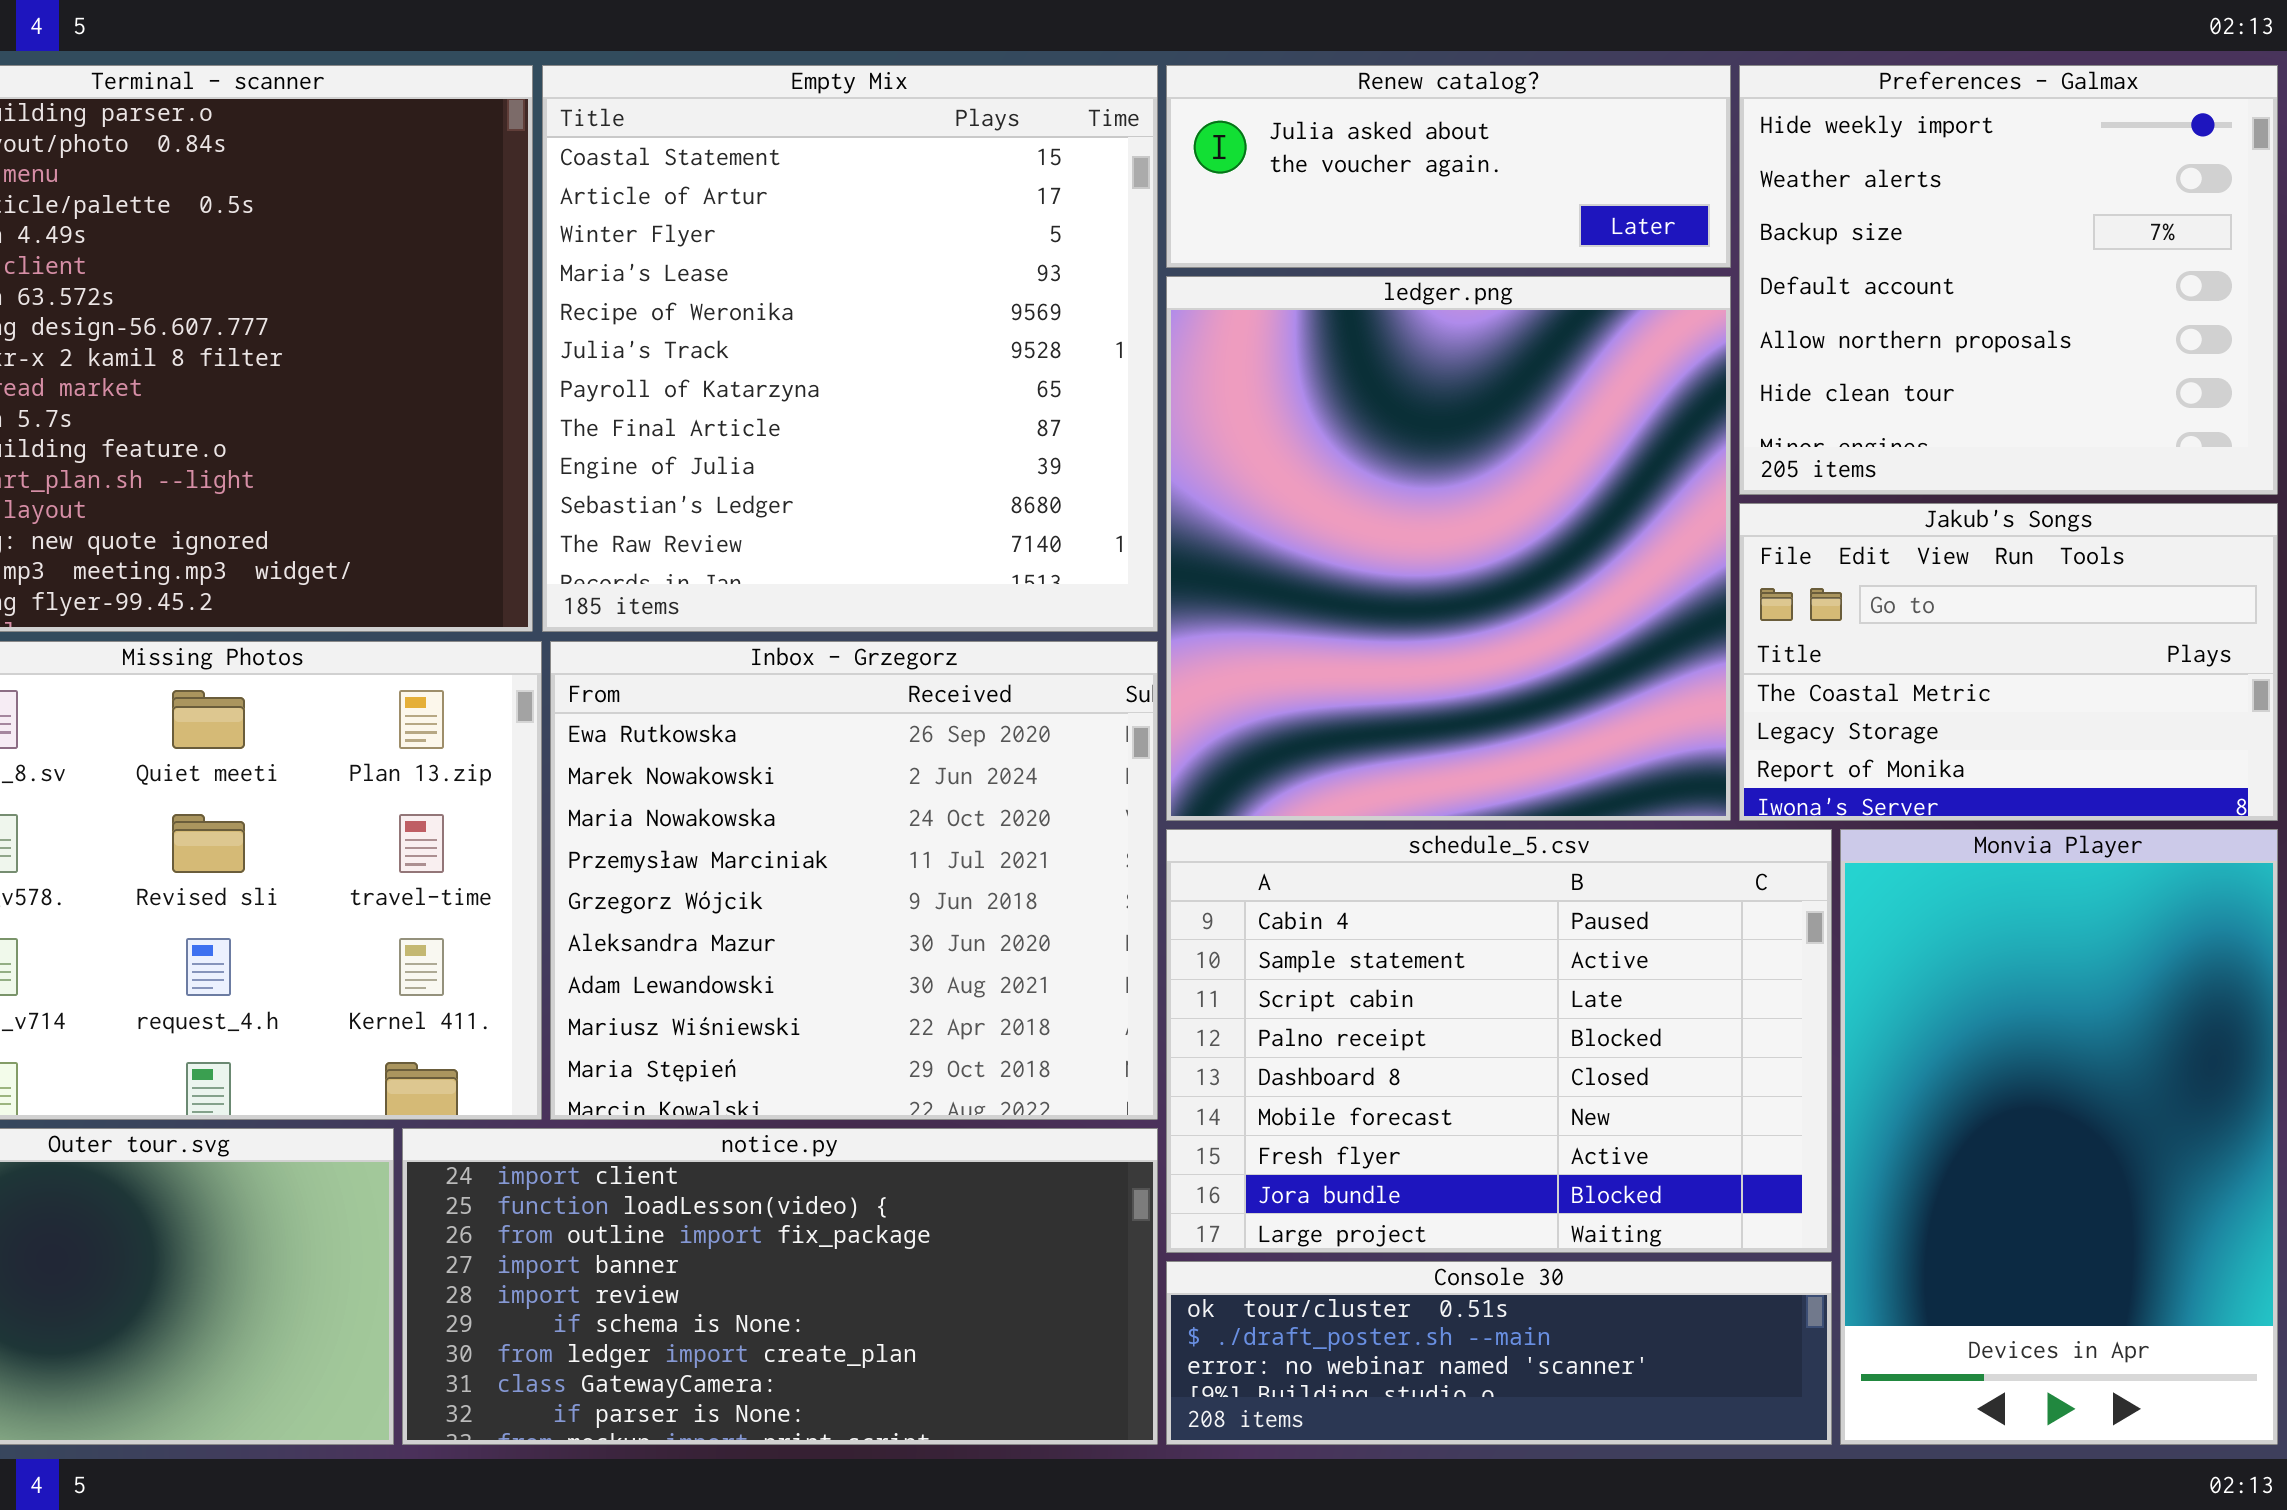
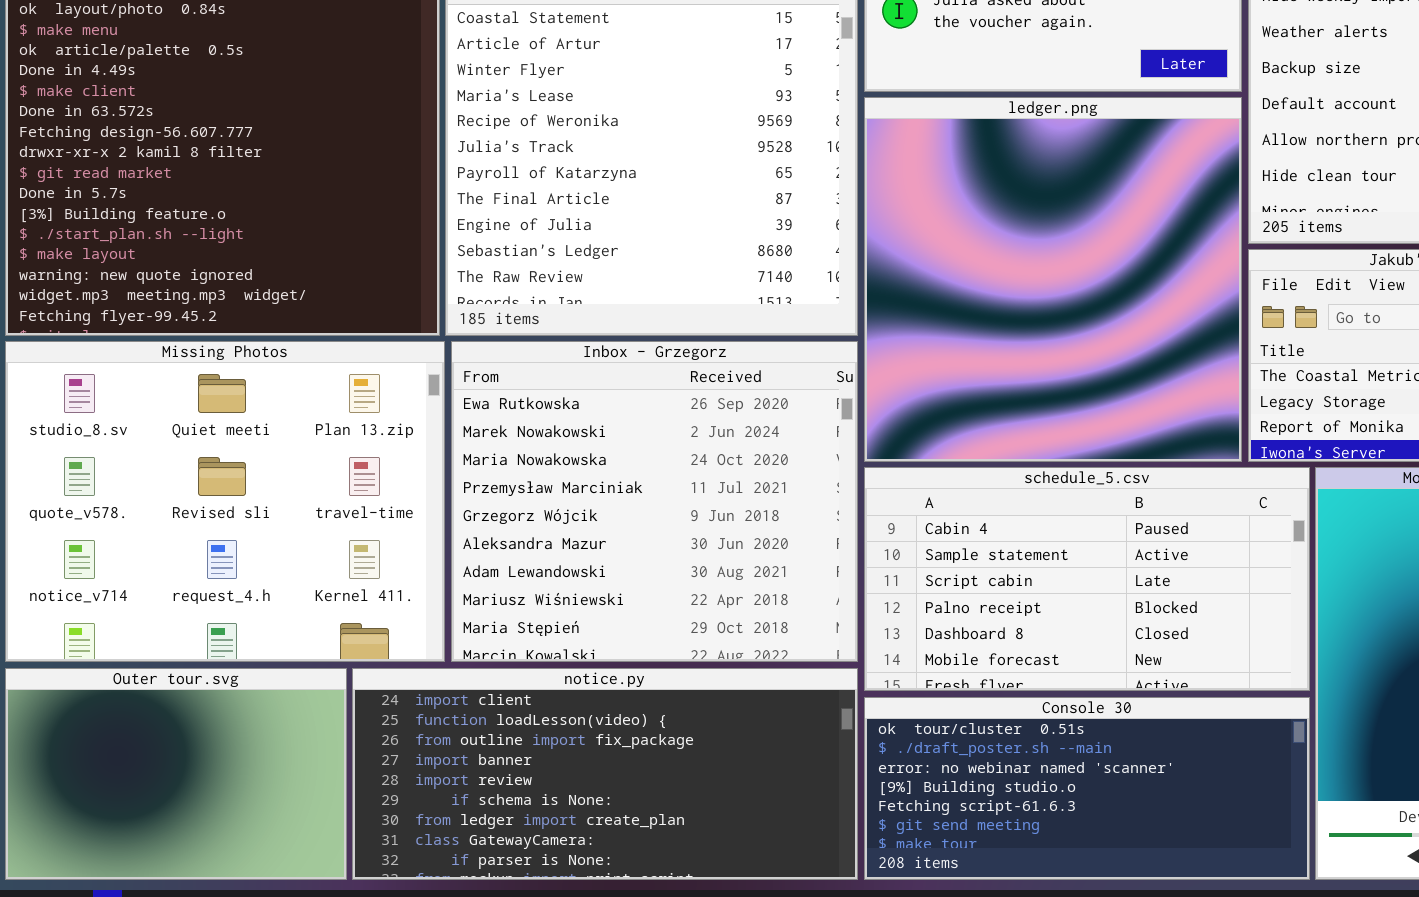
schedule_5.csv: [1166,829,1832,1253] -> [864,467,1310,691], resized
Console 30: [1166,1261,1832,1445] -> [864,697,1310,880], resized

